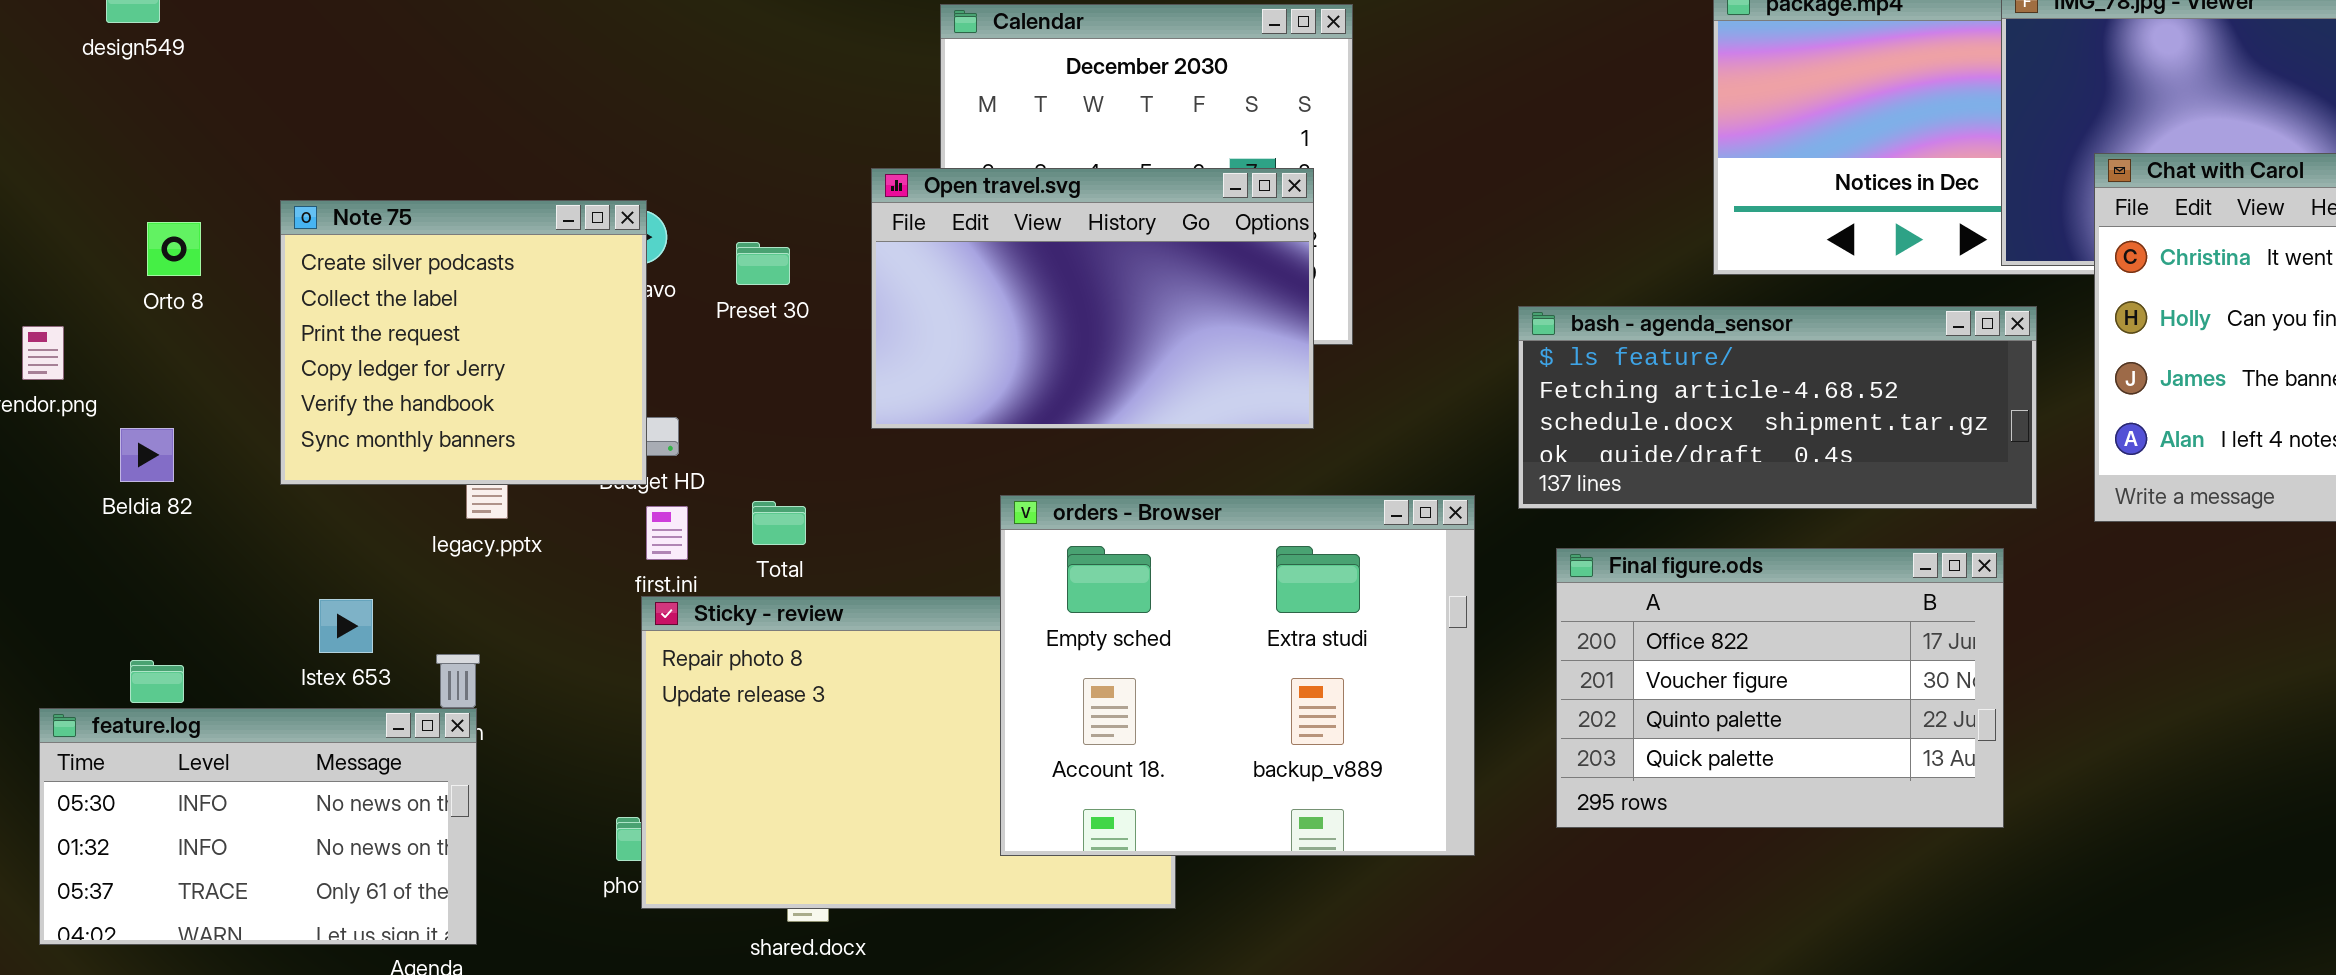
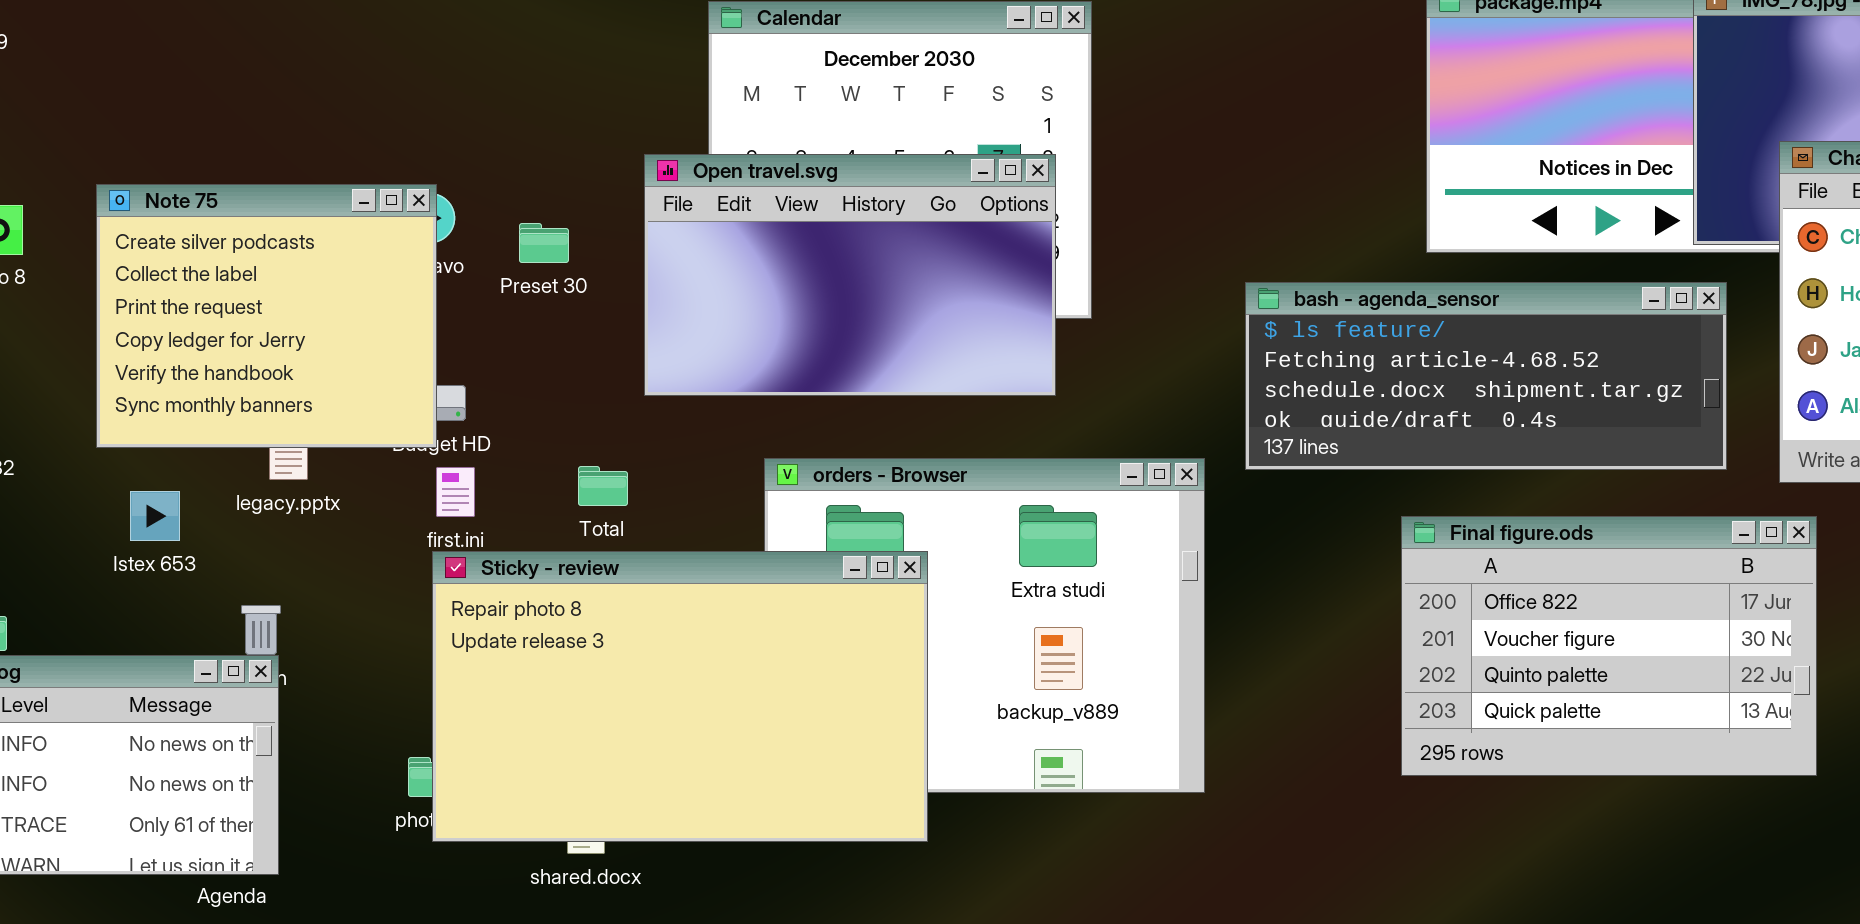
Total: [752,501,806,545] -> [578,466,628,506], moved
Final figure.ods: [1556,548,2004,828] -> [1401,516,1817,776], moved
Sticky - review: [641,596,1176,909] -> [432,551,928,842], raised
Istex 653: [319,599,373,653] -> [130,491,180,541], moved

